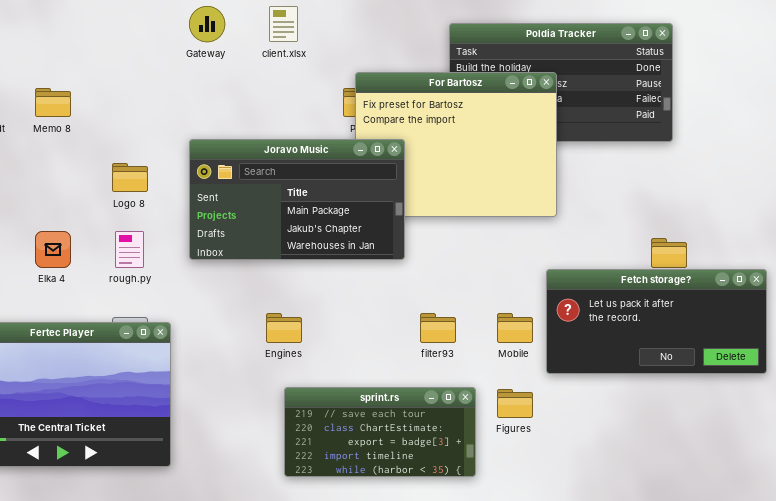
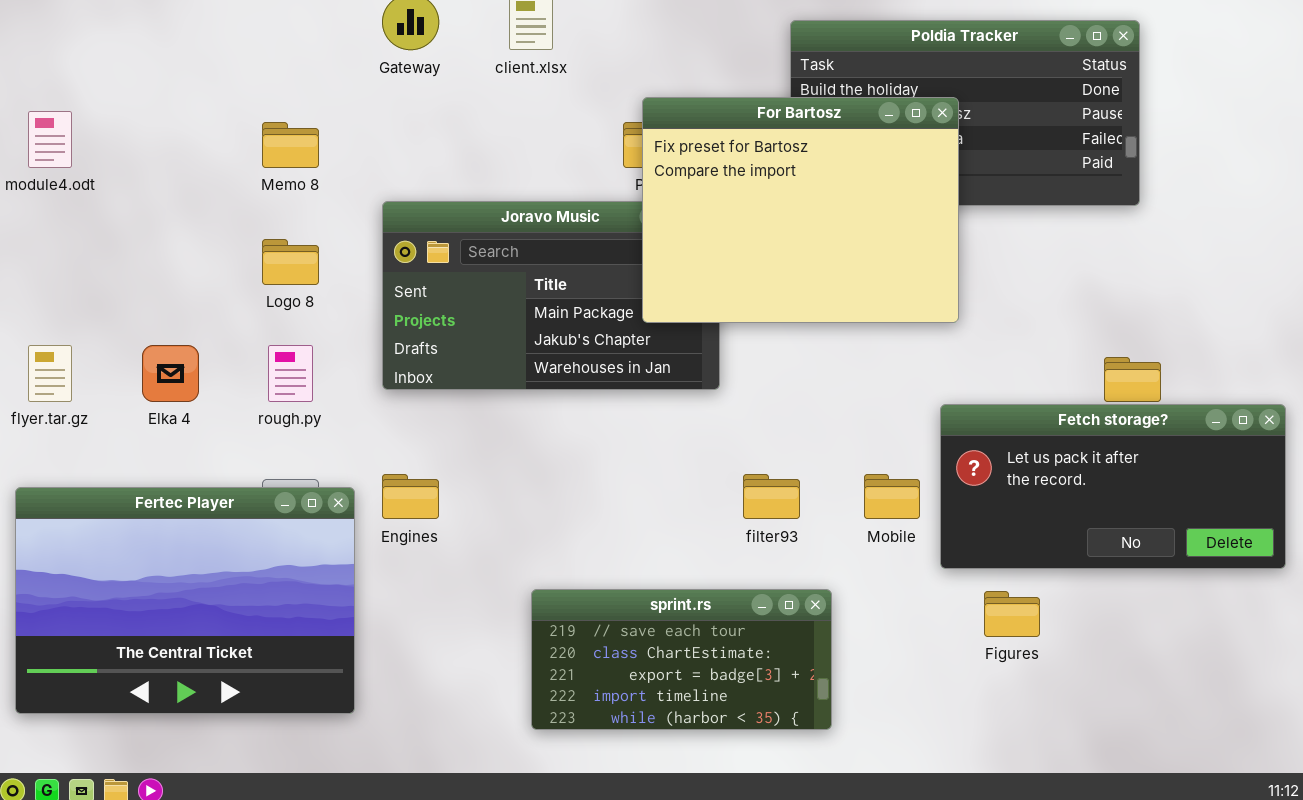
For Bartosz: [355,72,557,217] -> [642,97,959,323], raised
Memo 8: [35,88,71,117] -> [262,122,319,168], moved
Engines: [266,313,302,343] -> [382,474,439,519], moved
Figures: [497,389,533,418] -> [984,591,1040,637], moved

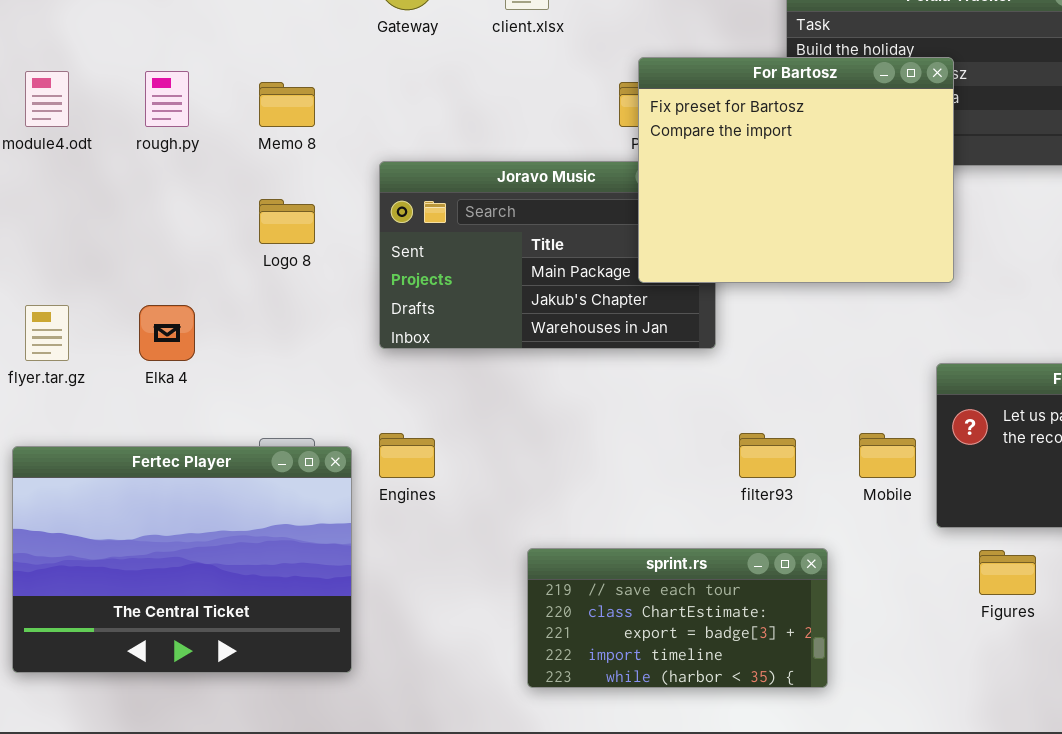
rough.py: [268,345,313,402] -> [145,71,189,127], moved

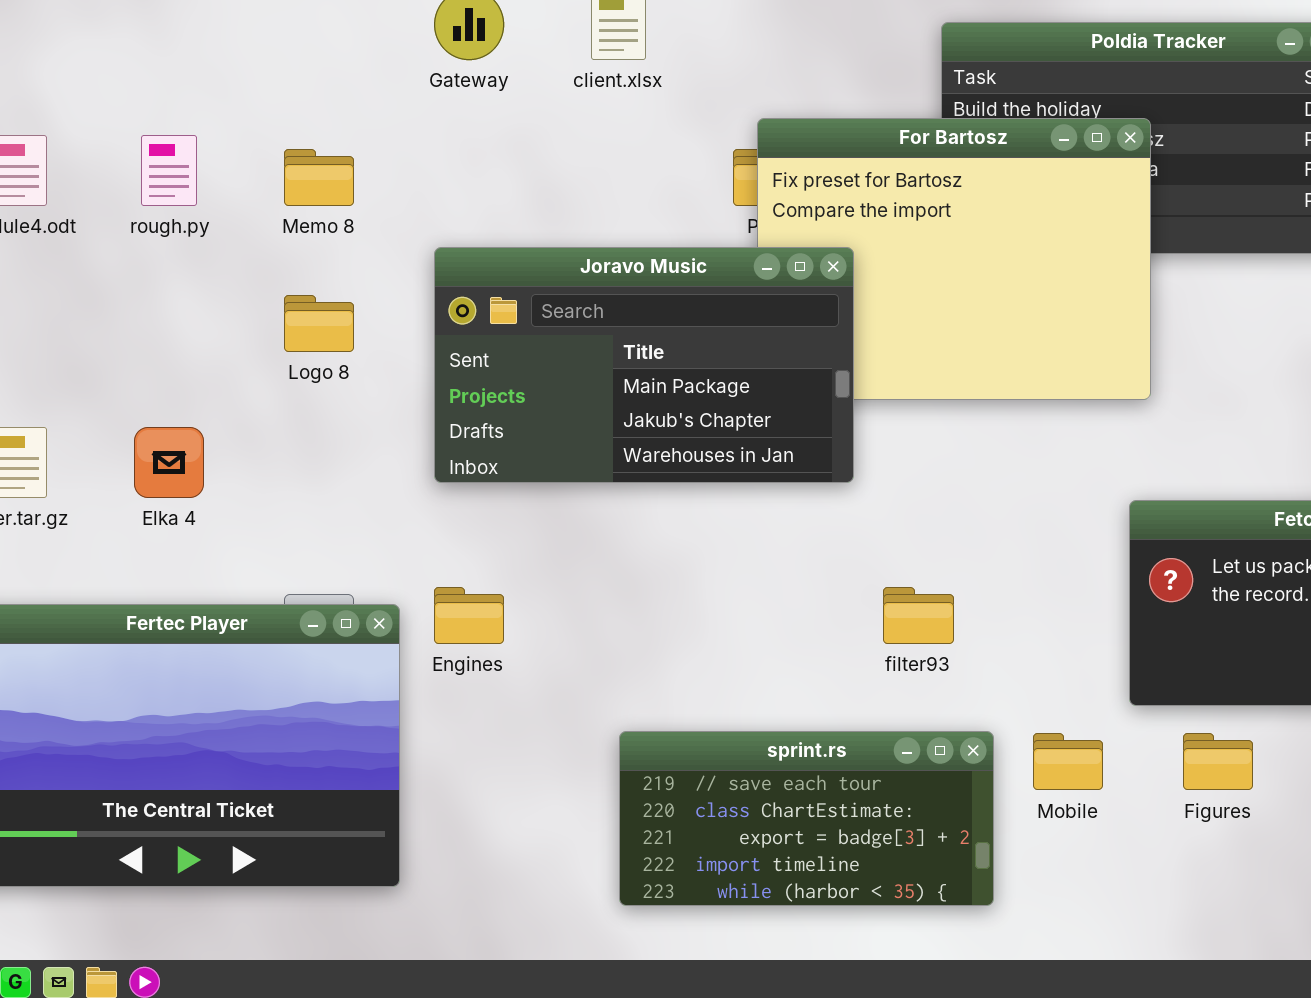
Joravo Music: [379,161,716,349] -> [434,247,854,483], raised
Mobile: [859,433,916,478] -> [1033,733,1103,790], moved

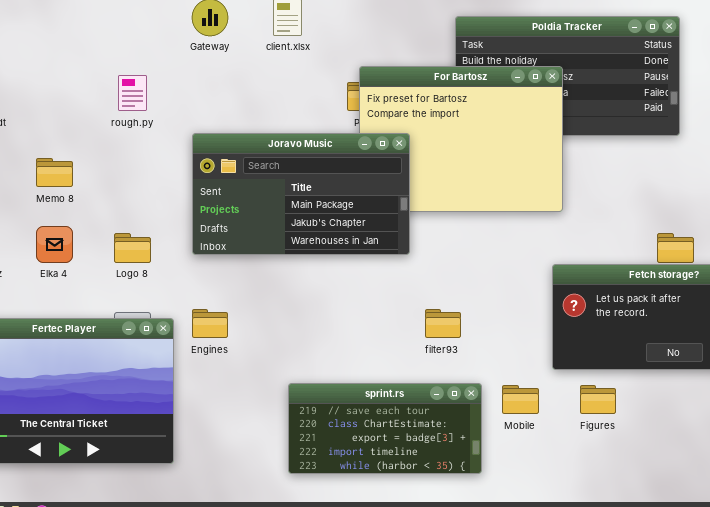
rough.py: [141,135,197,206] -> [118,75,147,111], moved
Memo 8: [284,149,354,206] -> [36,158,73,187], moved
Logo 8: [284,295,354,352] -> [114,233,151,263], moved

